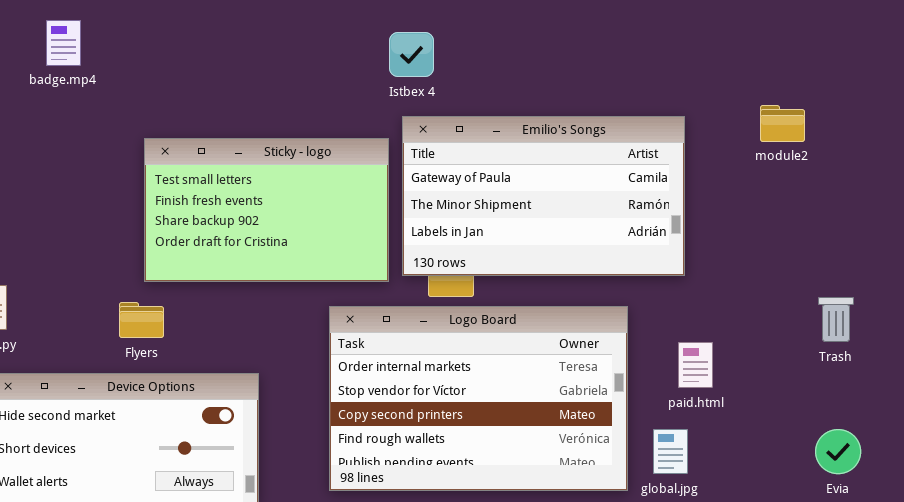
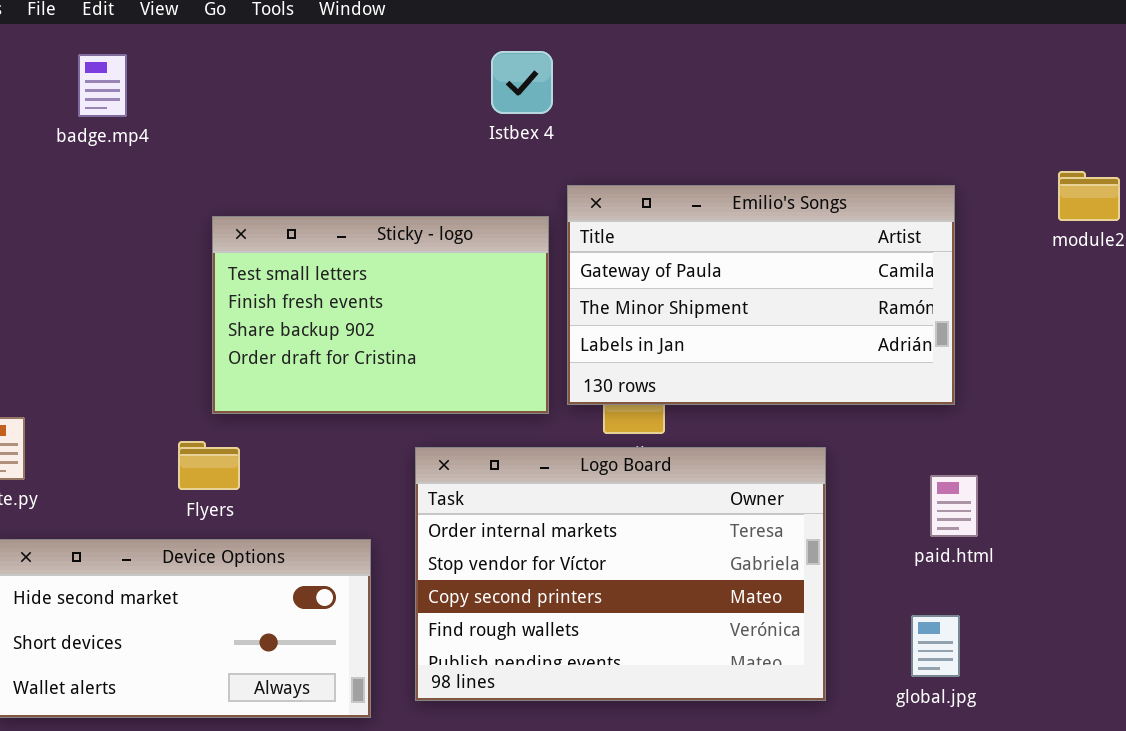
Istbex 4: [389,32,434,77] -> [491,51,553,114], moved
Logo Board: [329,306,628,491] -> [415,447,826,701], moved
paid.html: [678,342,713,388] -> [930,475,978,537], moved

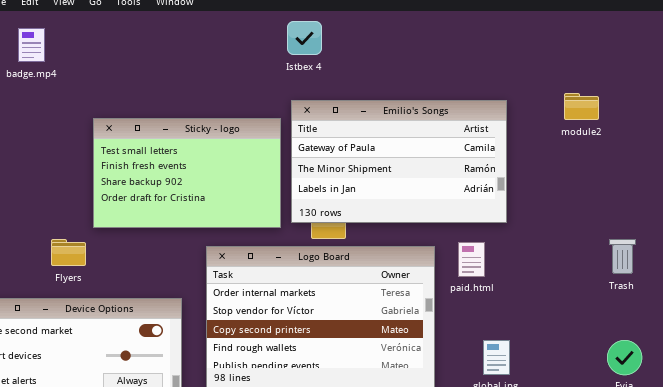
Istbex 4: [491,51,553,114] -> [287,21,322,55], moved
Flyers: [178,441,240,490] -> [51,239,86,266], moved
paid.html: [930,475,978,537] -> [458,242,485,277], moved

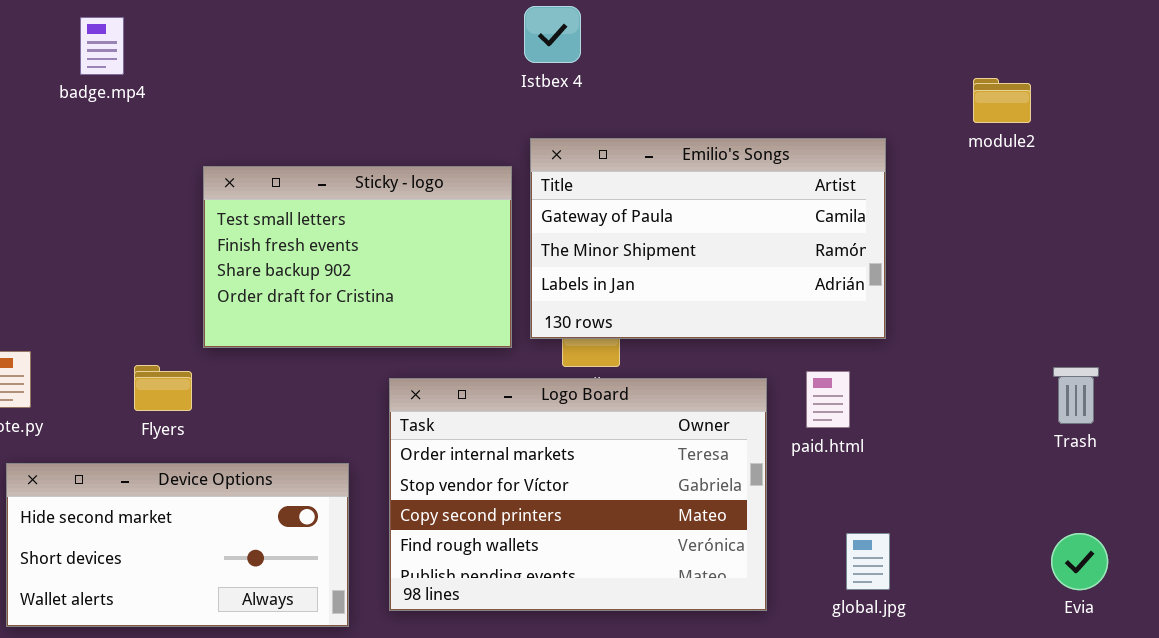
module2: [564,93,599,120] -> [973,78,1031,123], moved

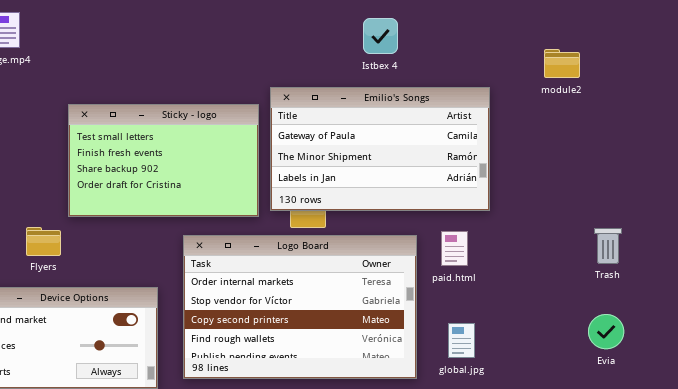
Istbex 4: [524,6,581,63] -> [363,18,398,54], moved
global.jpg: [846,533,890,590] -> [448,323,475,358], moved
Evia: [1051,533,1108,590] -> [588,314,624,349], moved

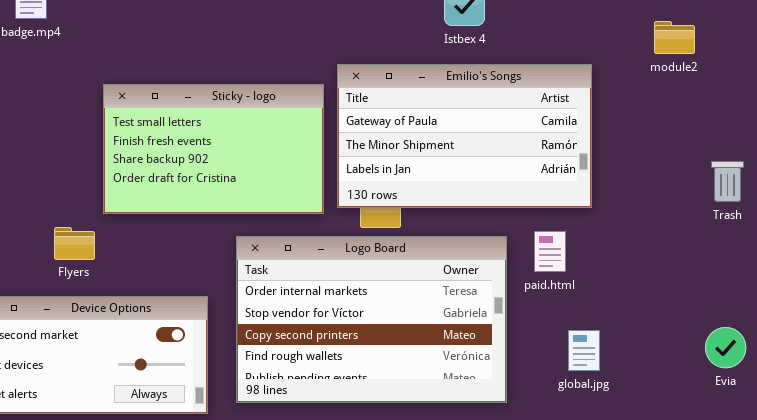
Trash: [594,228,622,264] -> [711,161,744,202], moved
global.jpg: [448,323,475,358] -> [568,330,600,371], moved

